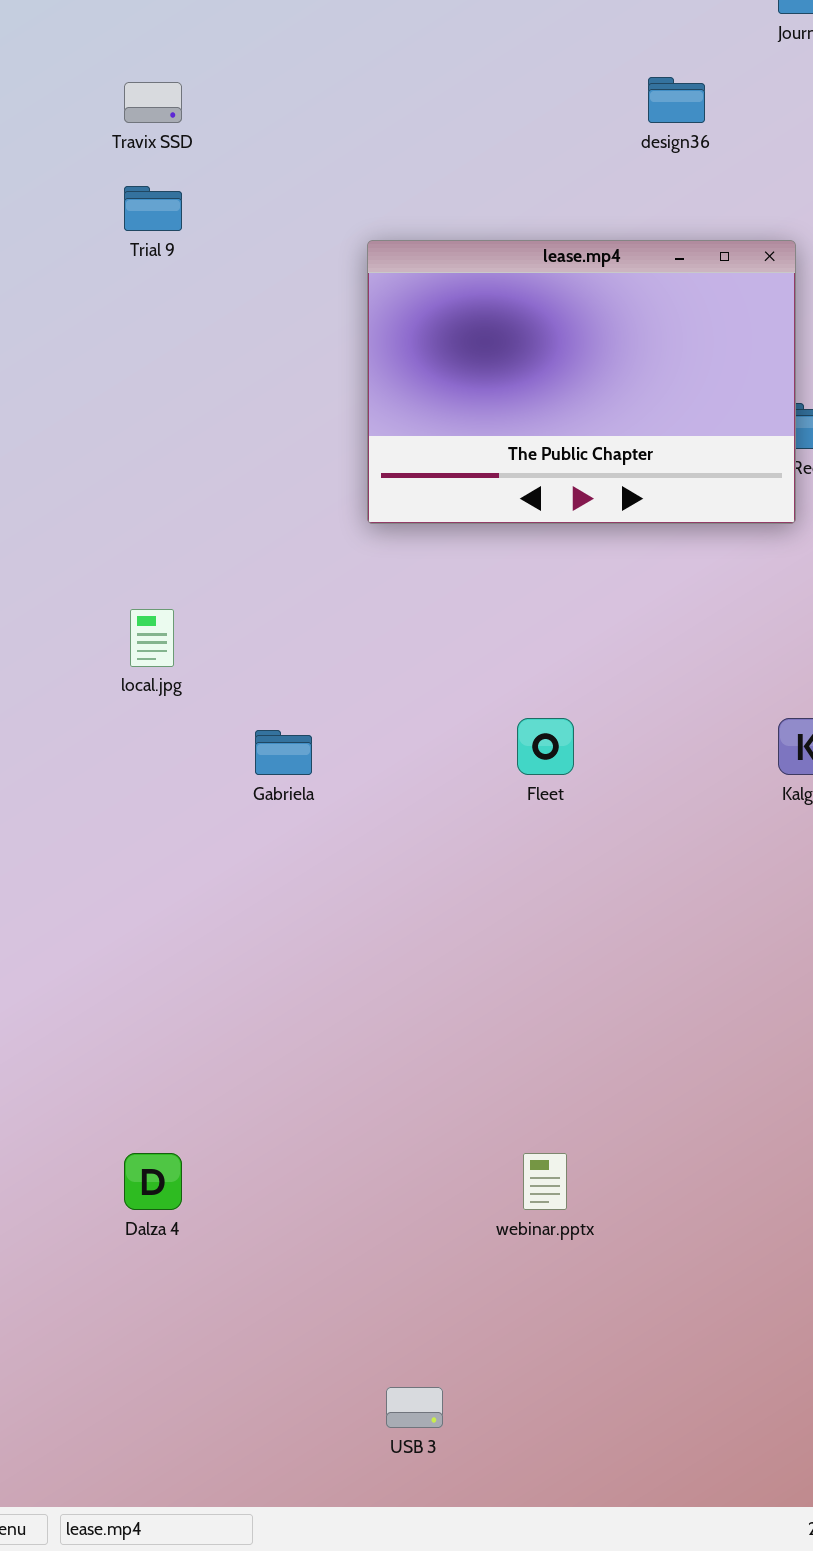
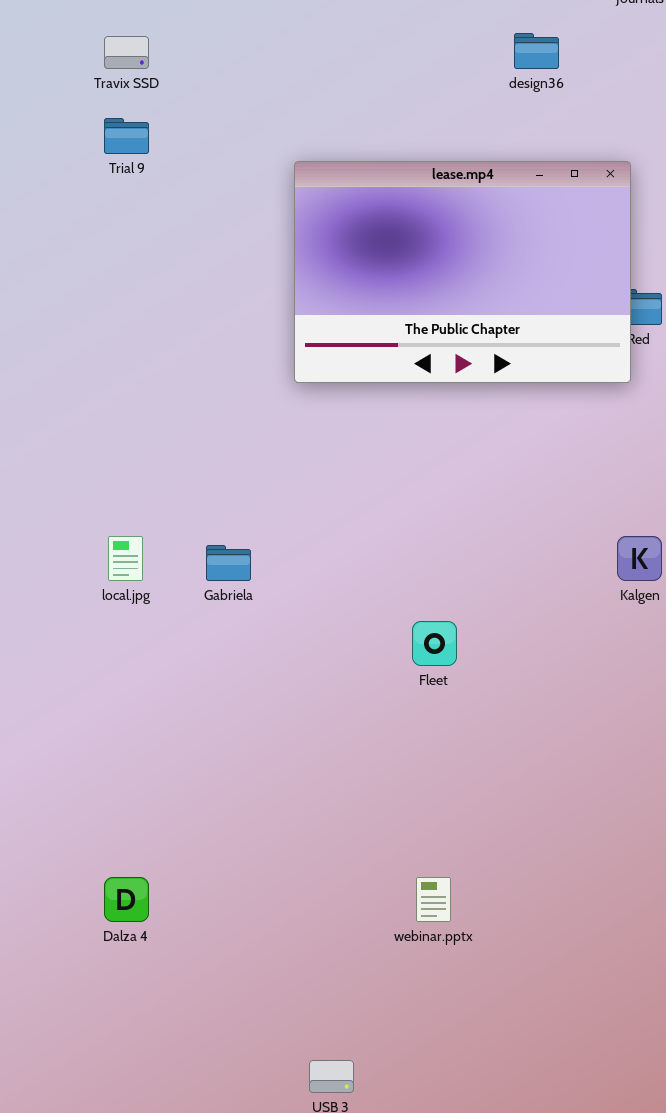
local.jpg: [130,609,174,667] -> [108,536,143,581], moved
Fleet: [517,718,574,775] -> [412,621,457,666], moved

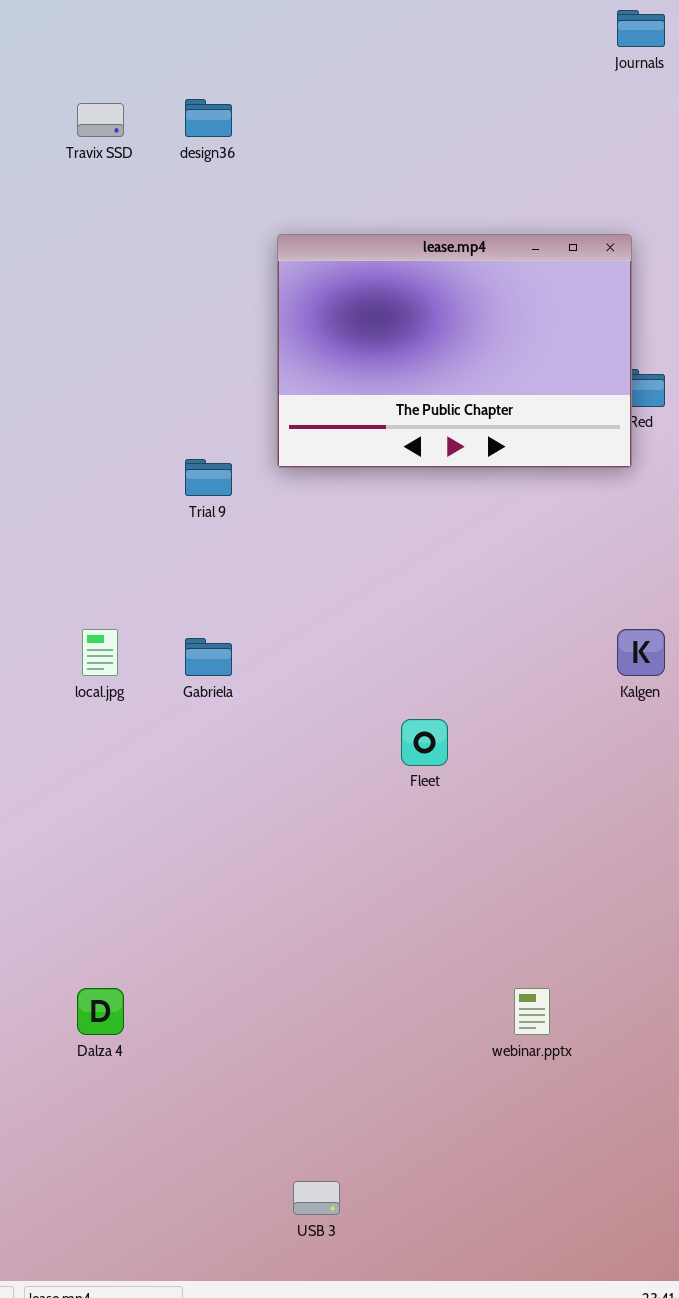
design36: [514,33,559,69] -> [185,99,232,137], moved
Trial 9: [104,118,149,154] -> [185,459,232,496], moved
webinar.pptx: [416,877,451,922] -> [514,988,550,1035], moved

